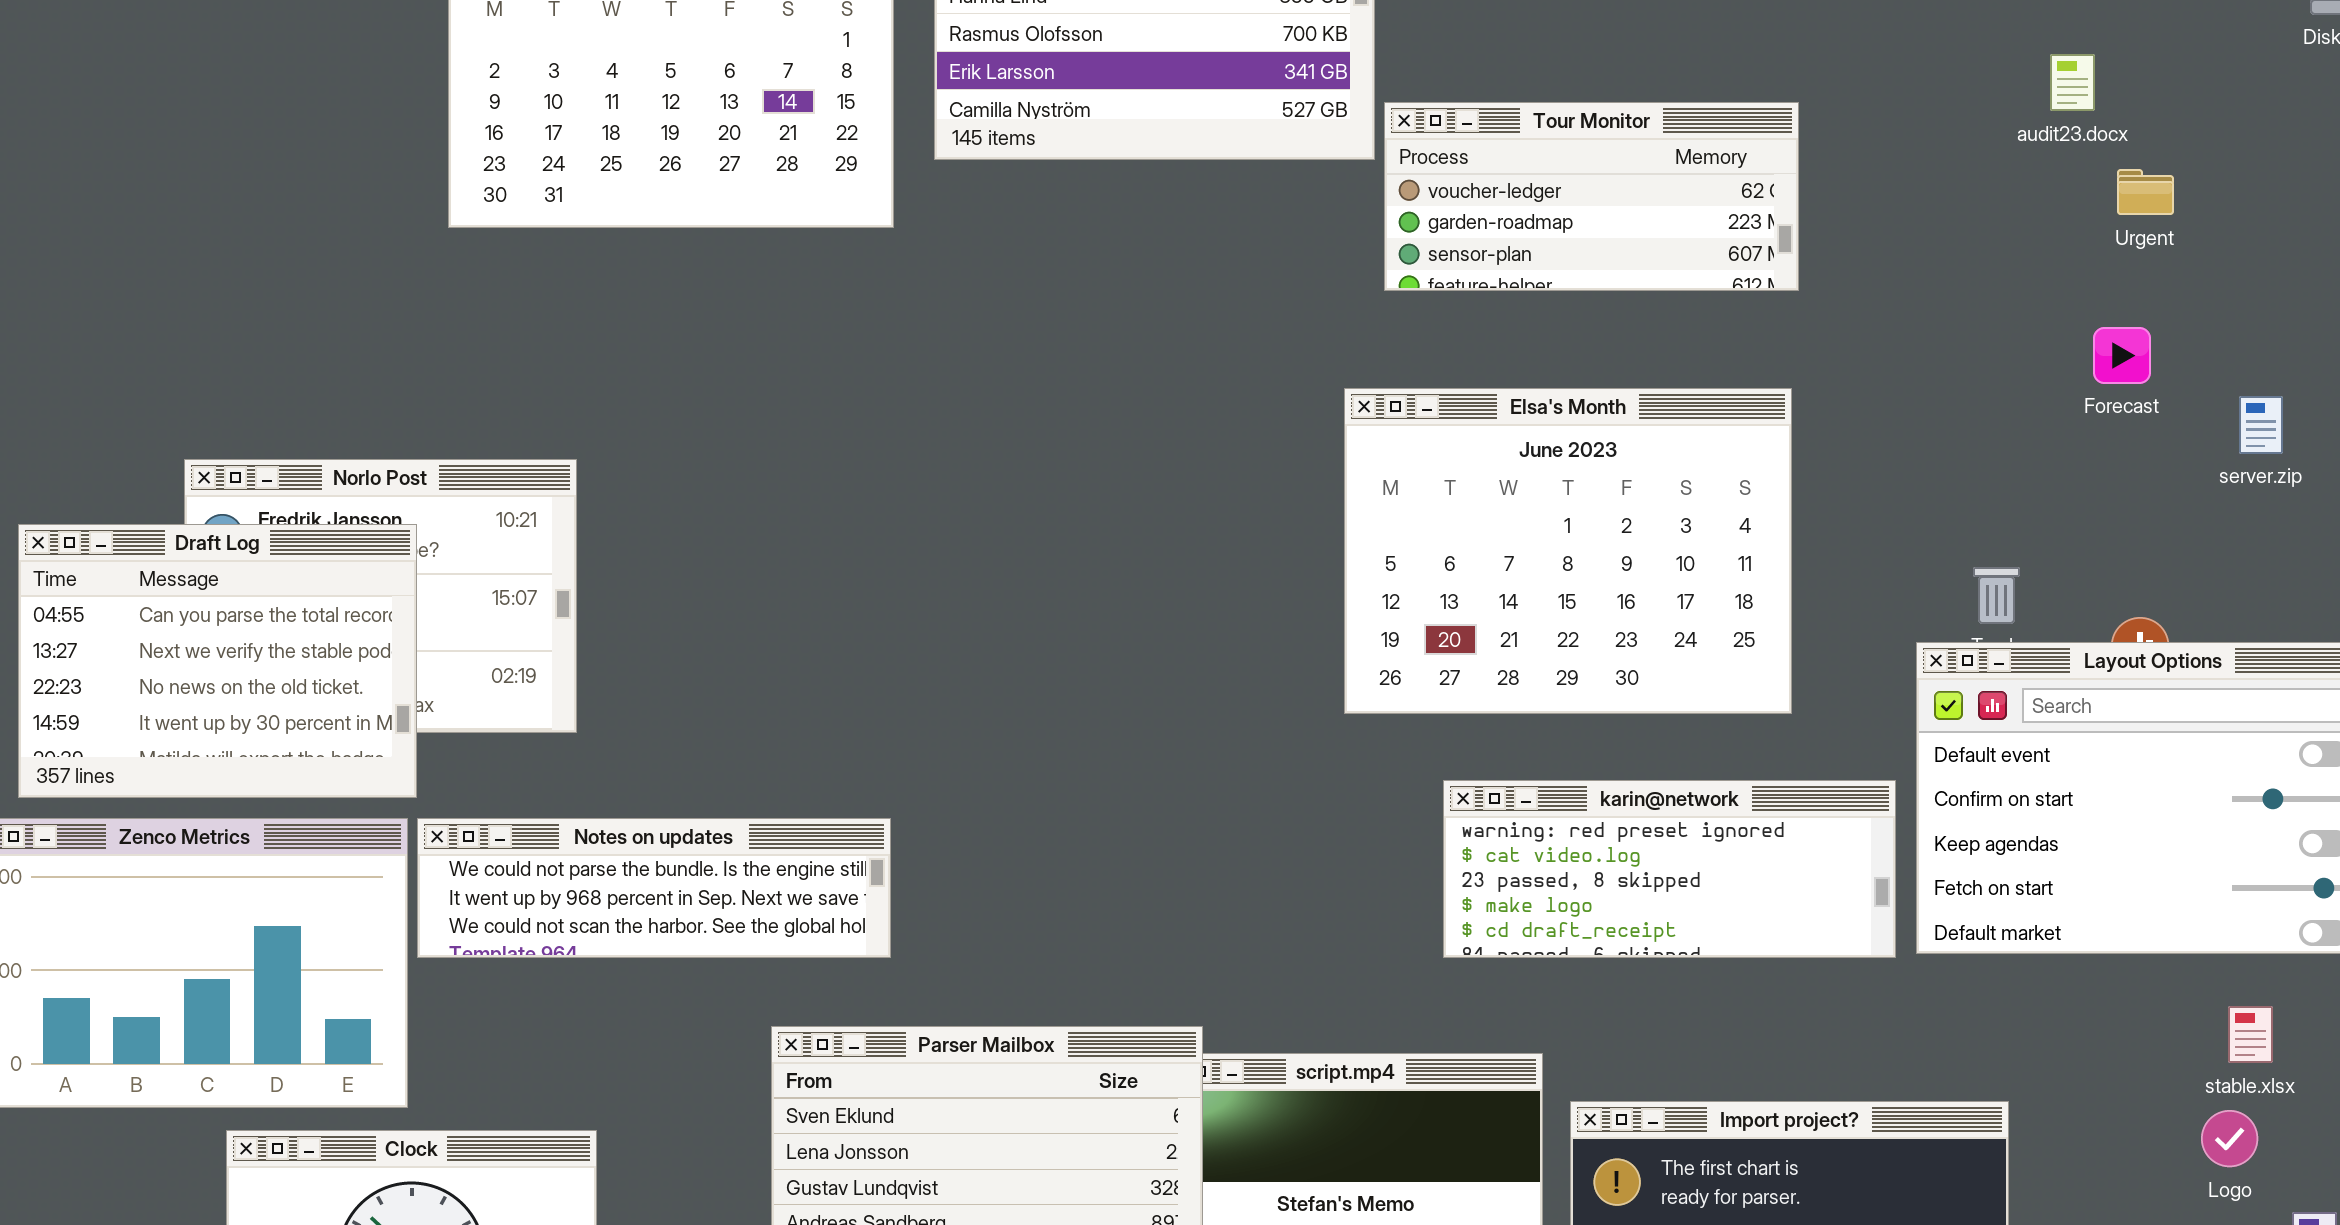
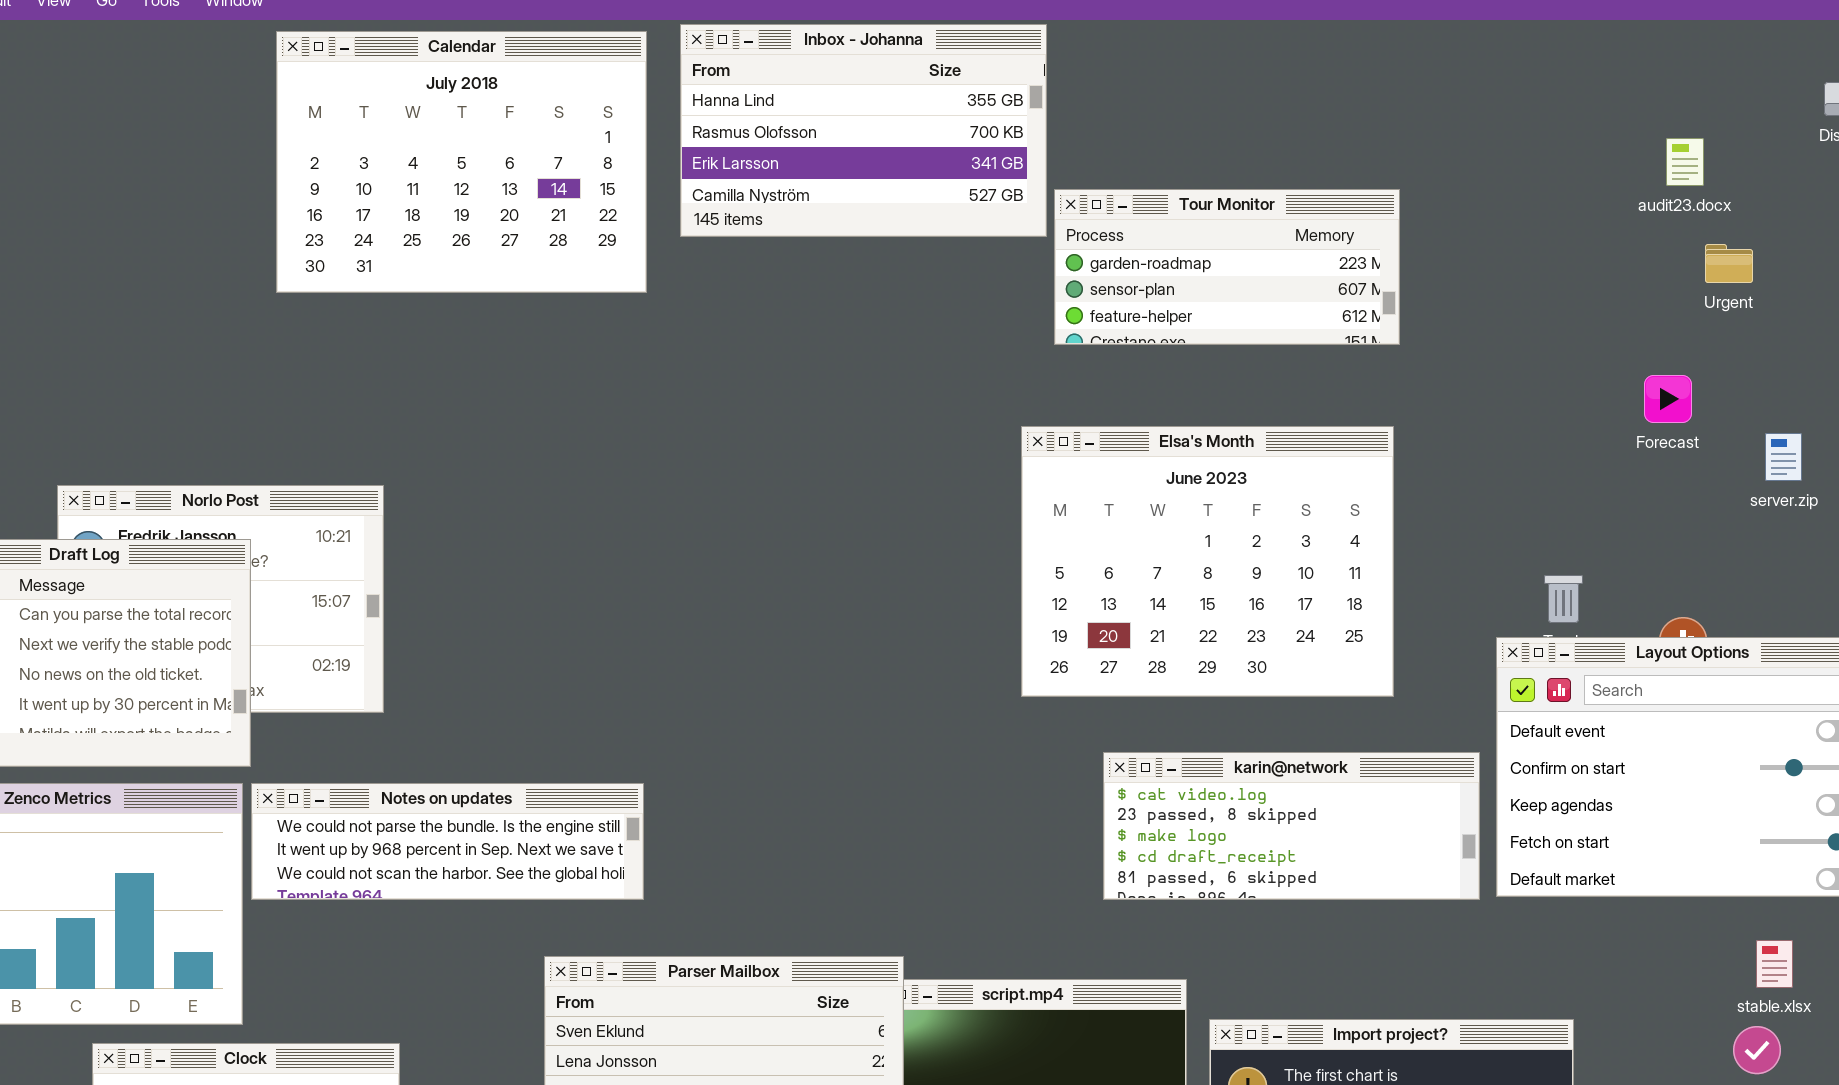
audit23.docx: [2050,54,2095,111] -> [1666,138,1704,186], moved
Tour Monitor: [1384,102,1799,291] -> [1054,189,1400,345], scrolled down 1 row
Urgent: [2117,169,2174,215] -> [1705,244,1753,283], moved
karin@network: [1443,780,1896,958] -> [1103,752,1480,900], scrolled down 1 row

